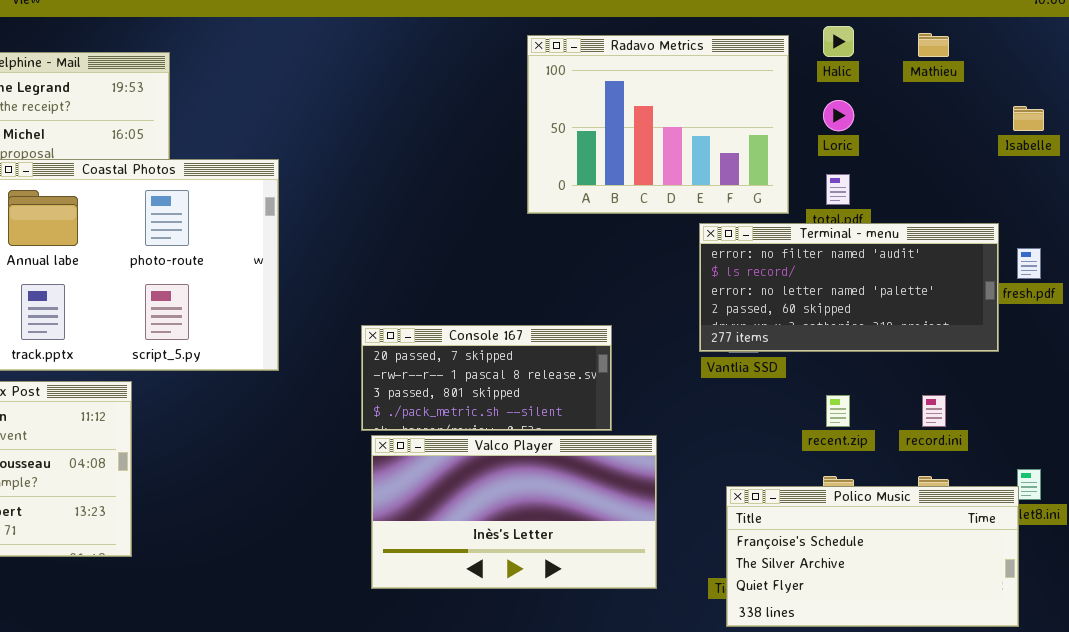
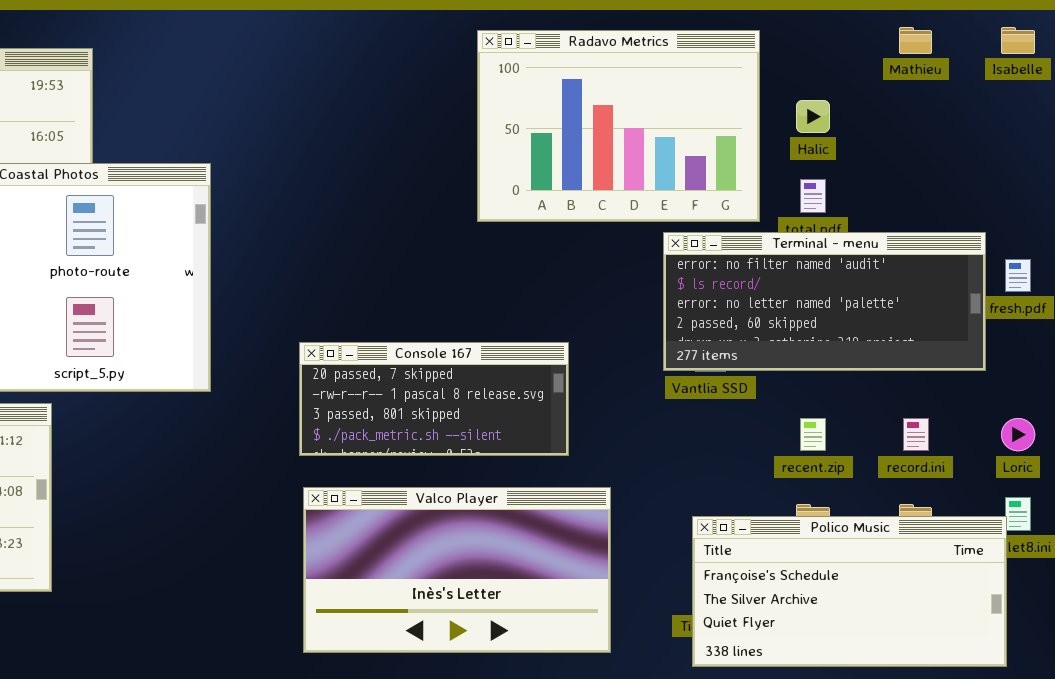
Halic: [823,26,854,57] -> [796,100,830,133], moved
Loric: [823,100,854,131] -> [1001,418,1035,451], moved
Isabelle: [1013,106,1044,131] -> [1001,27,1035,54], moved
Valco Player: [371,435,657,589] -> [303,487,611,653], moved

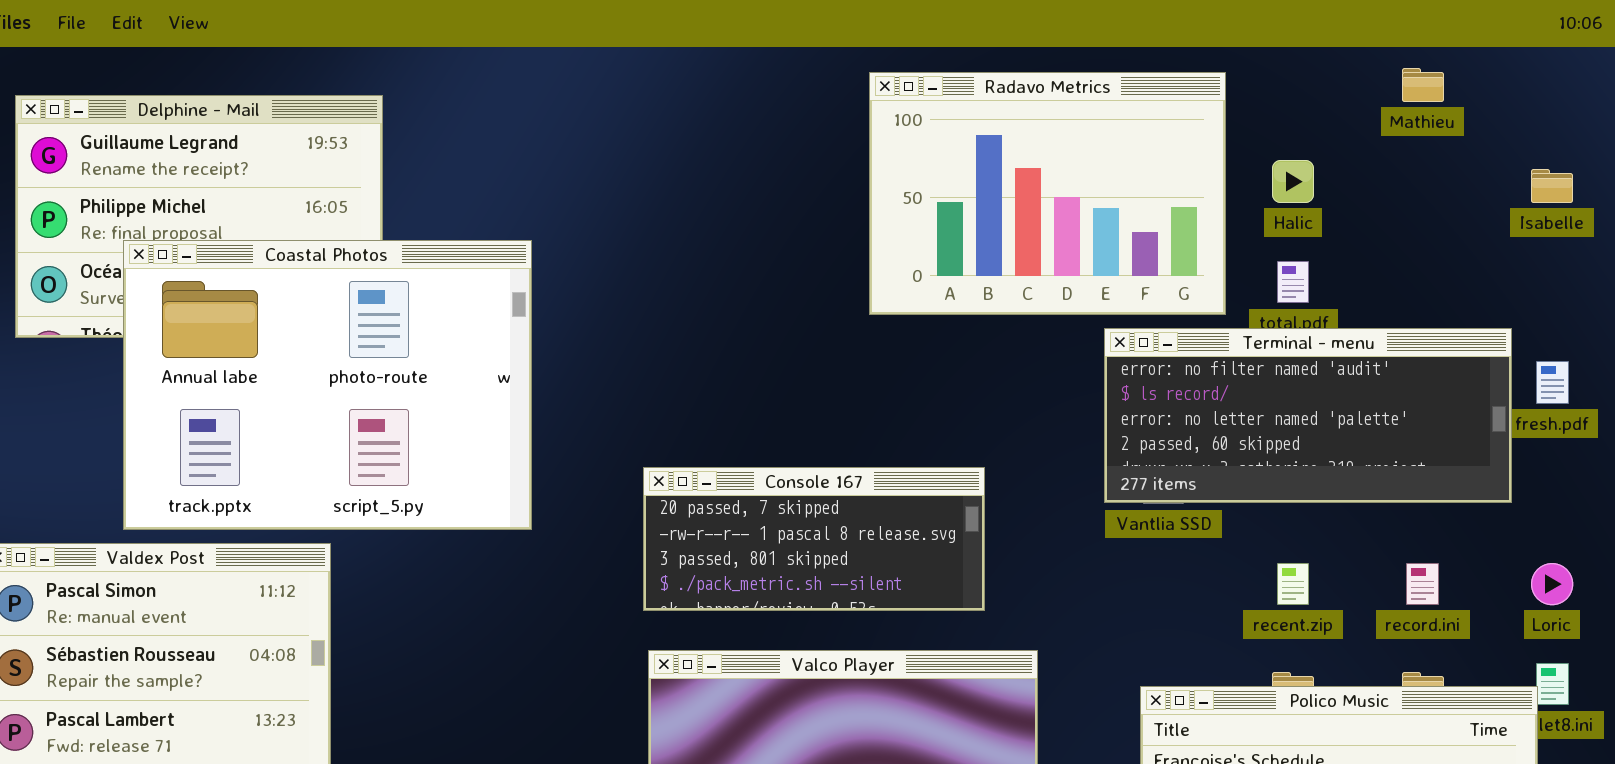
Isabelle: [1001,27,1035,54] -> [1531,169,1573,203], moved

